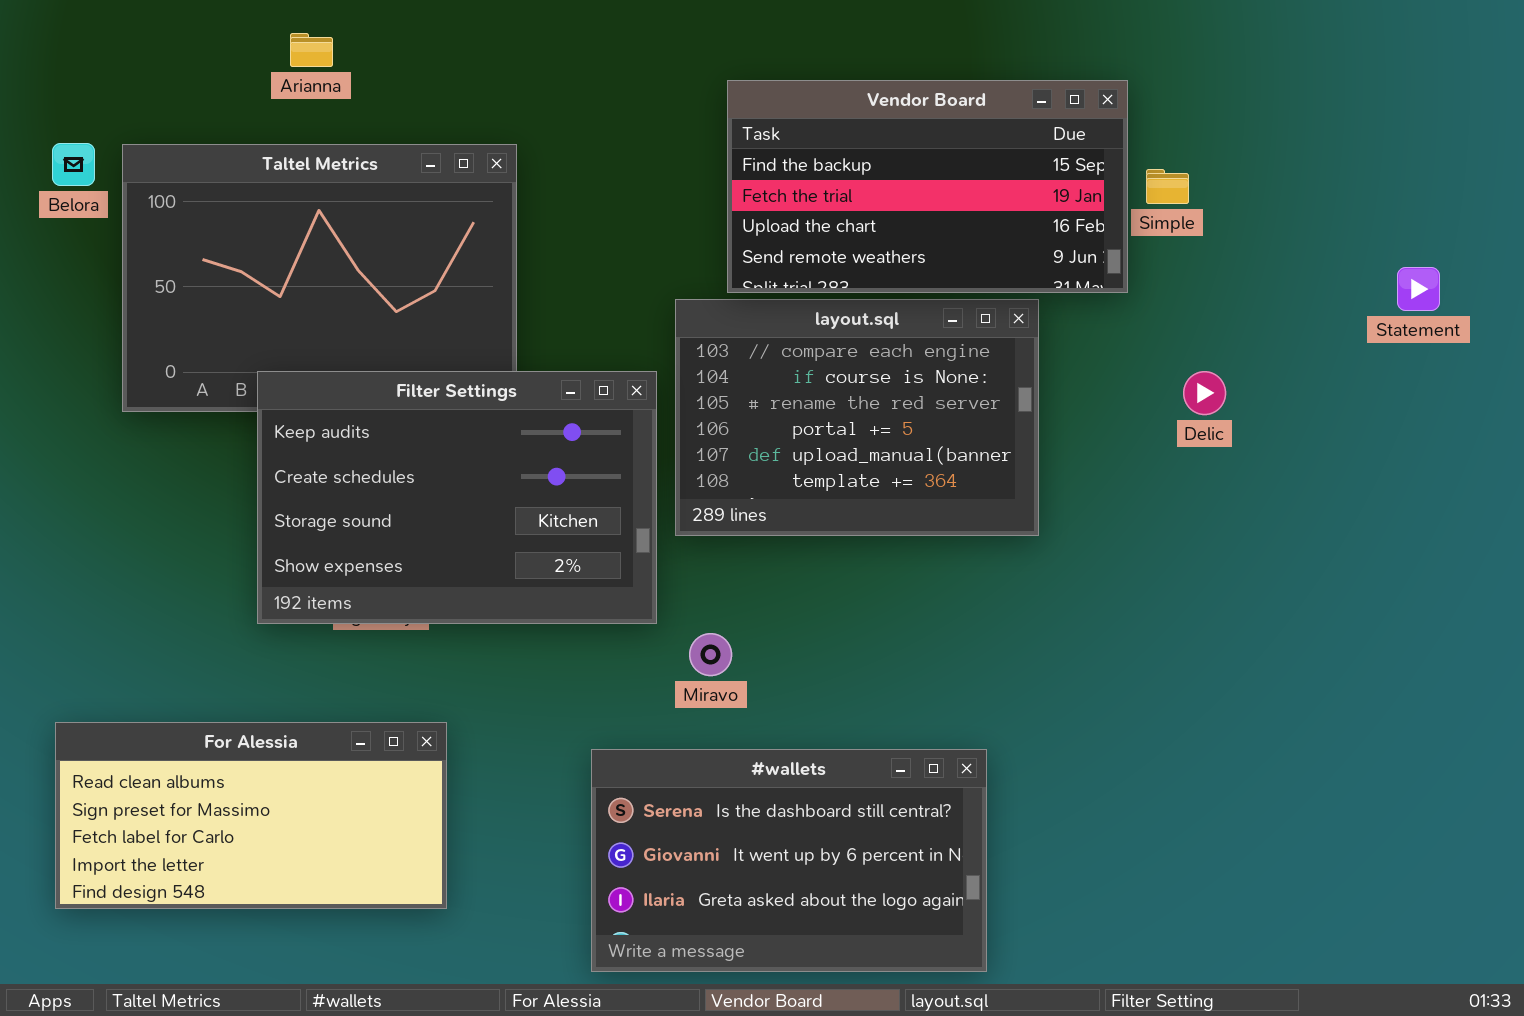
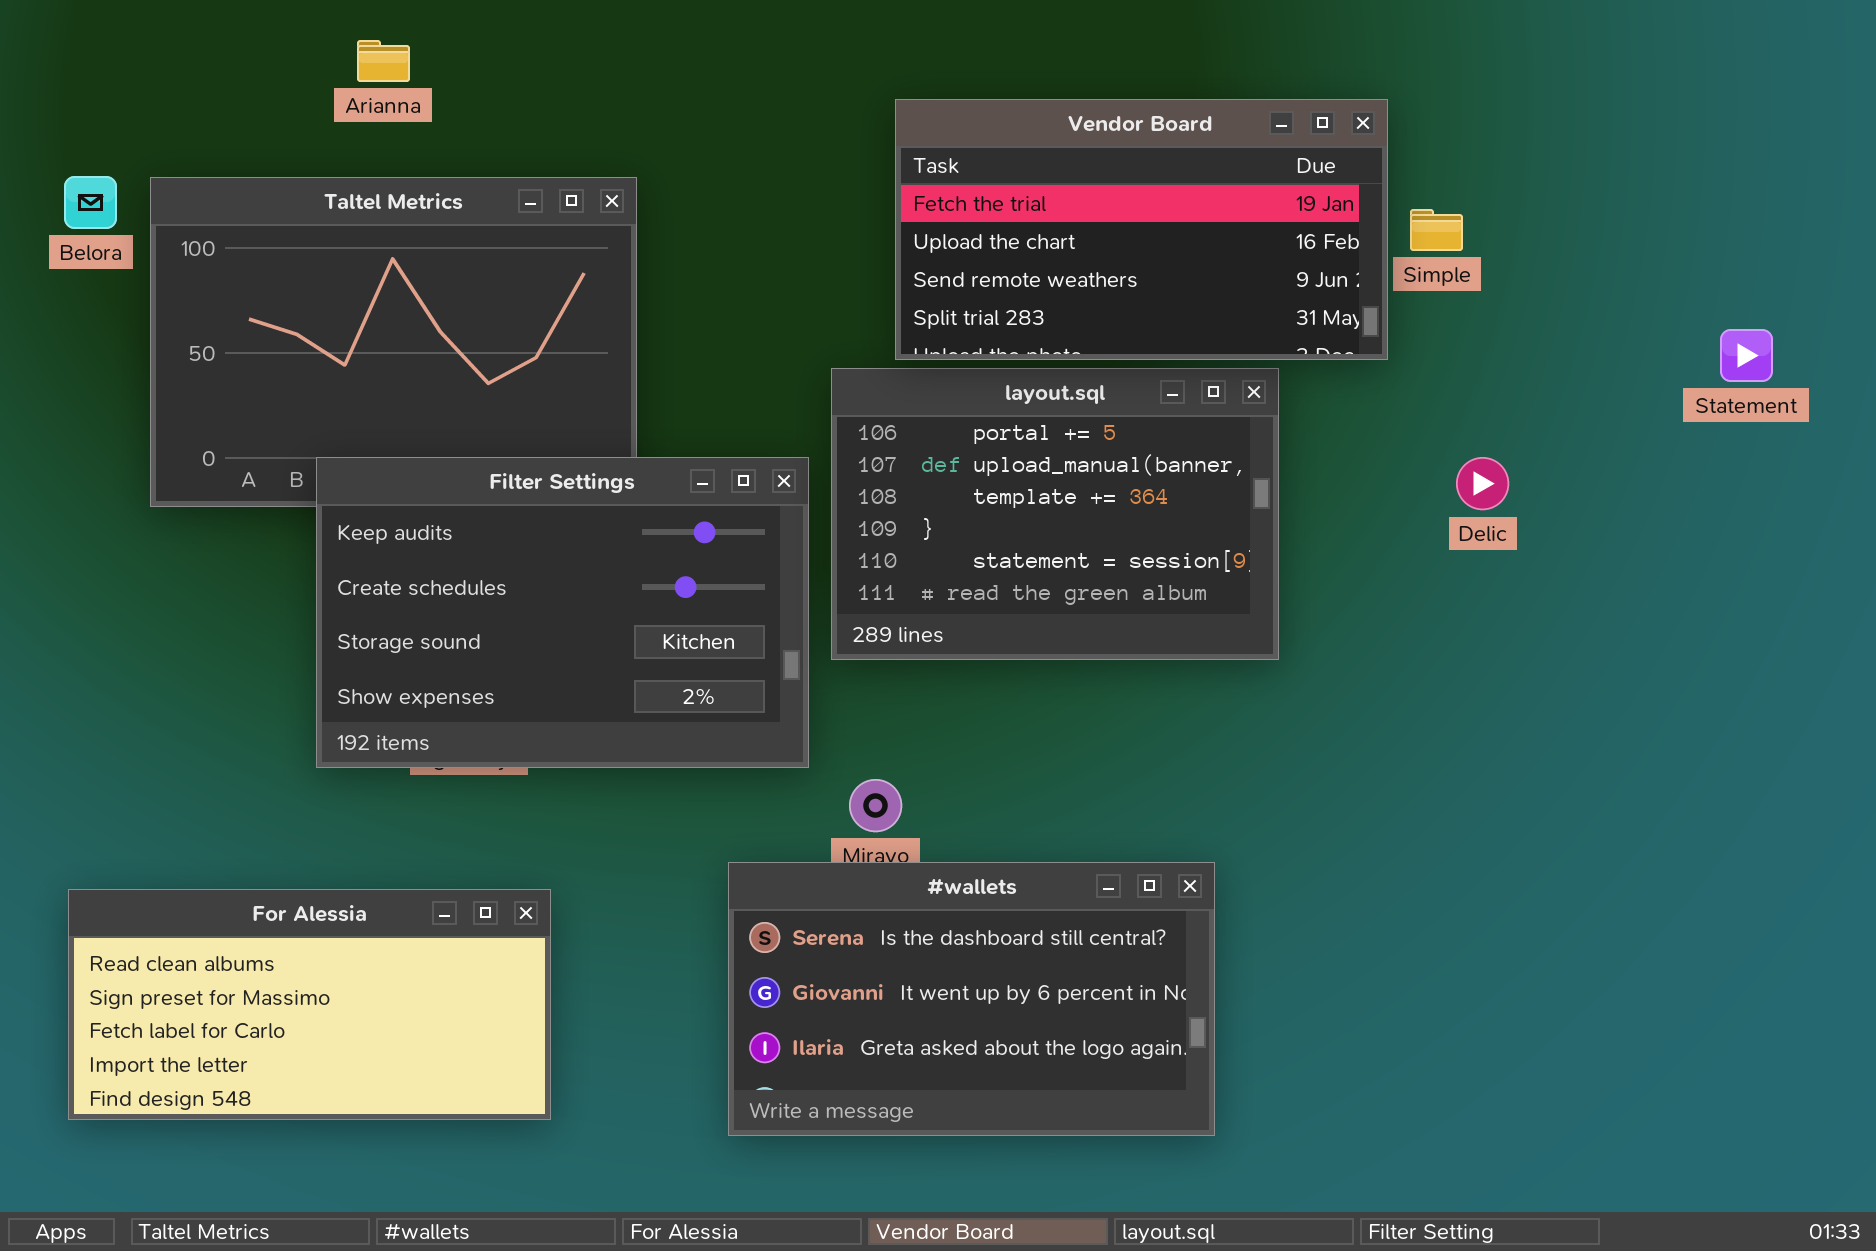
Vendor Board: [727,80,1128,293] -> [895,99,1388,360], scrolled down 1 row
layout.sql: [675,299,1039,536] -> [831,368,1279,660], scrolled down 3 rows
#wallets: [591,749,987,972] -> [728,862,1215,1136], moved

